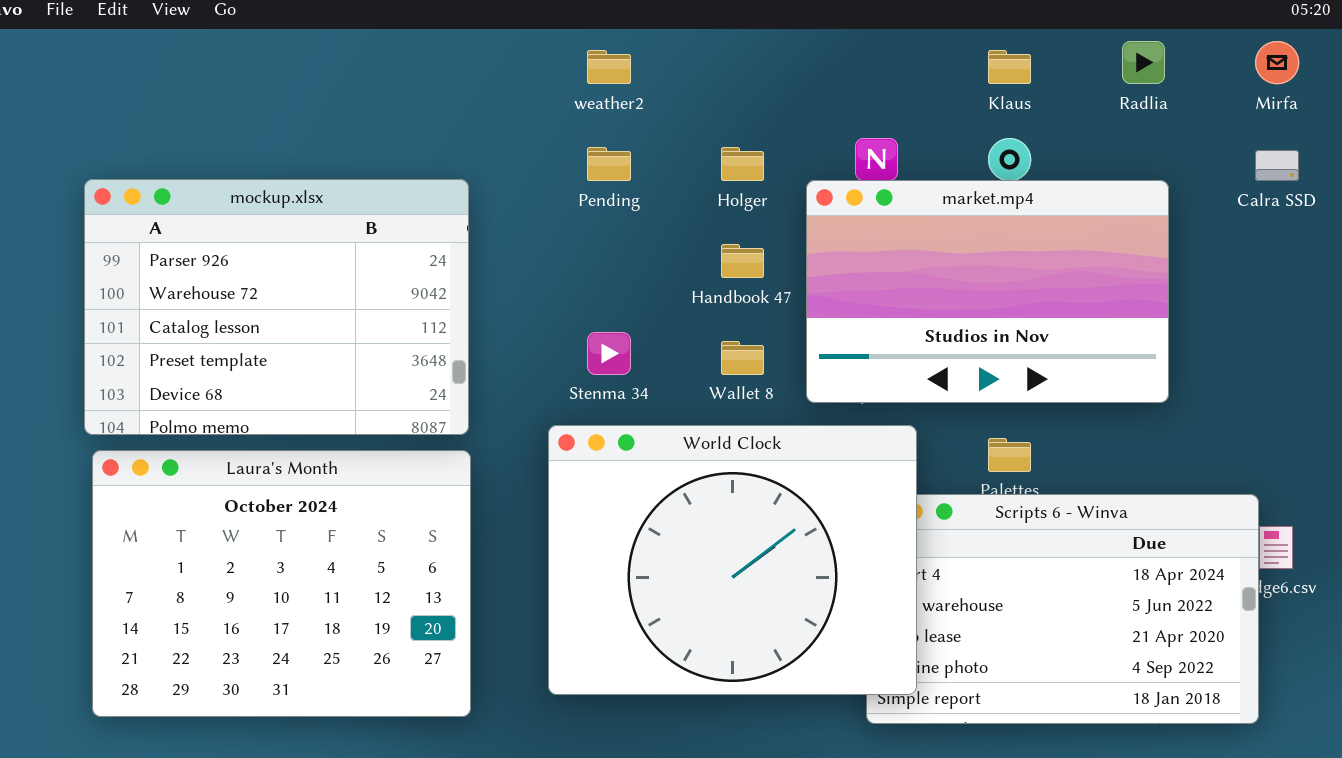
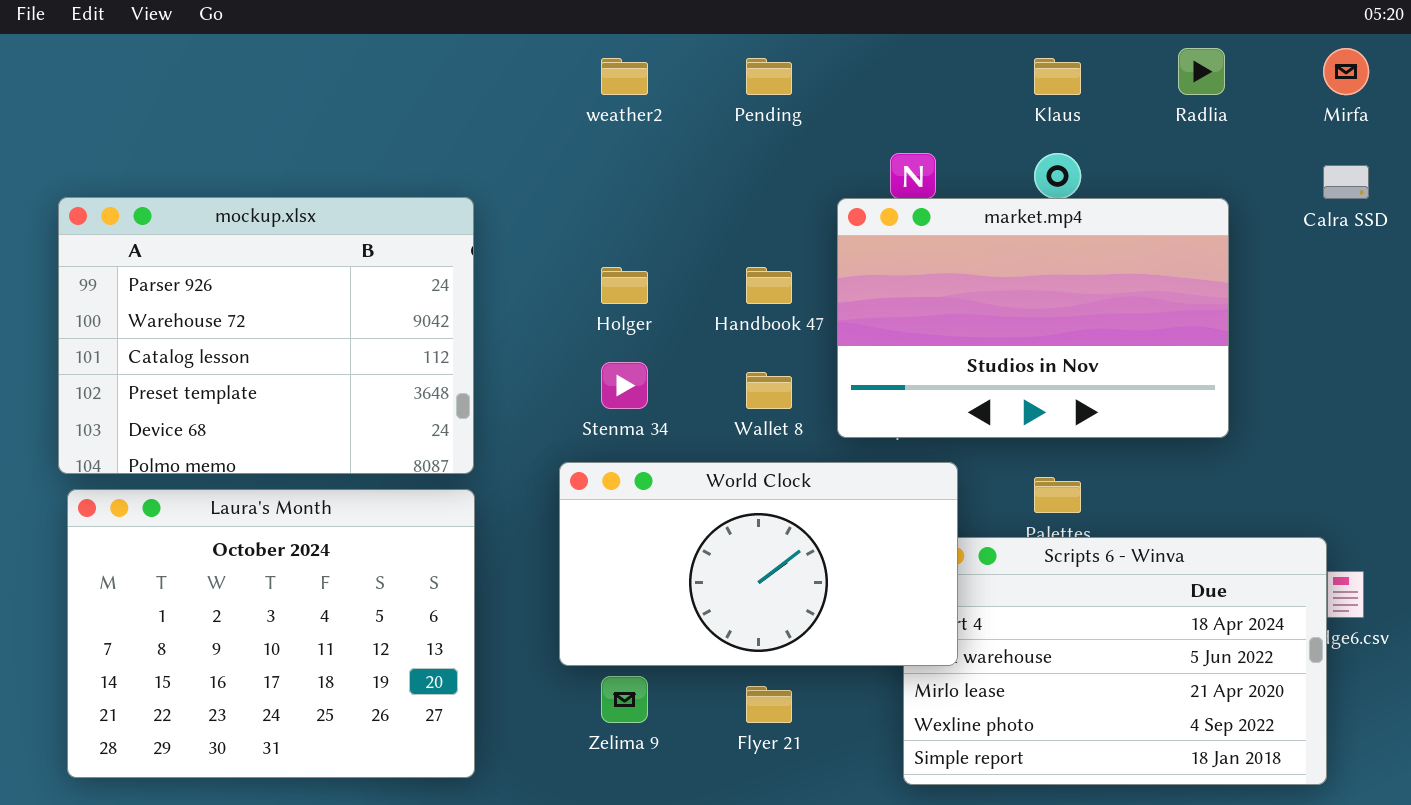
Pending: [587,147,631,181] -> [746,58,792,95], moved
Holger: [721,147,764,181] -> [601,267,648,304], moved
World Clock: [548,425,917,695] -> [559,462,958,666], resized

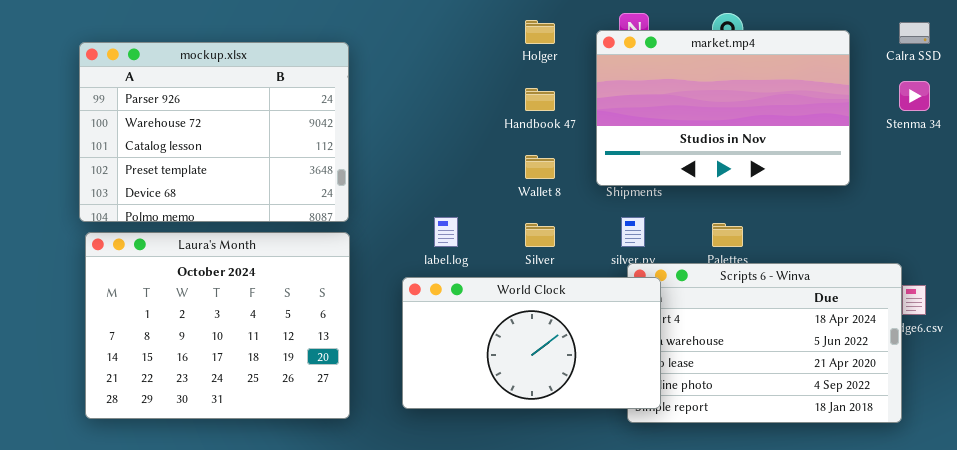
market.mp4: [837,198,1229,438] -> [596,30,850,186], moved
Holger: [601,267,648,304] -> [525,20,555,44], moved
Stenma 34: [601,362,648,409] -> [899,81,930,111], moved
World Clock: [559,462,958,666] -> [402,277,661,409], moved

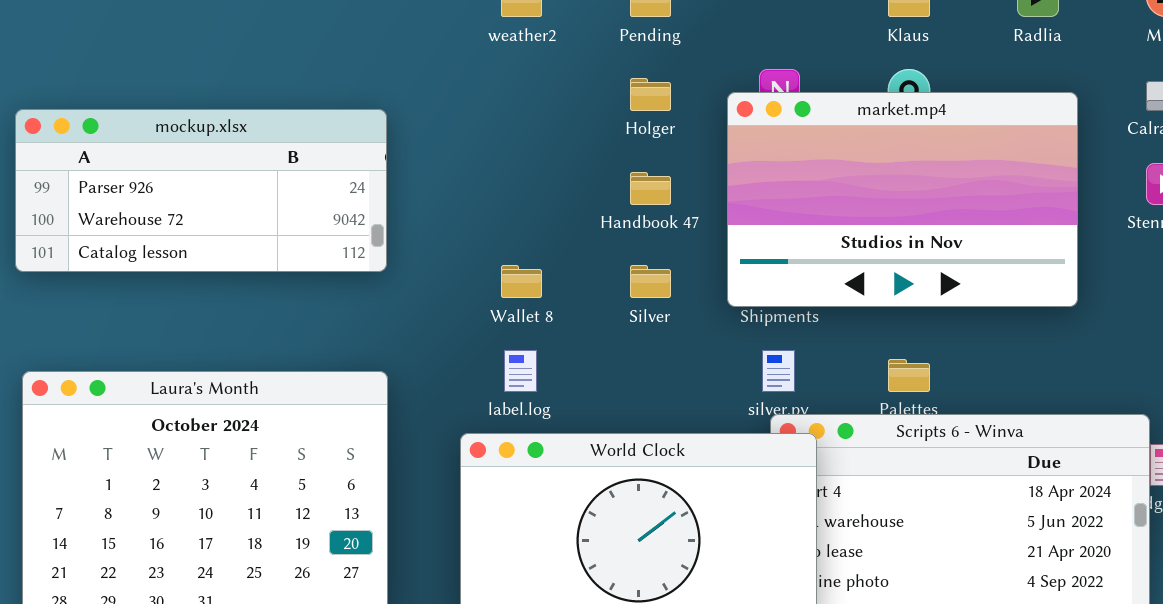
mockup.xlsx: [79,42,349,222] -> [15,109,387,272], resized
Wallet 8: [525,155,555,179] -> [501,265,542,298], moved
Silver: [525,223,555,247] -> [630,265,671,298], moved

